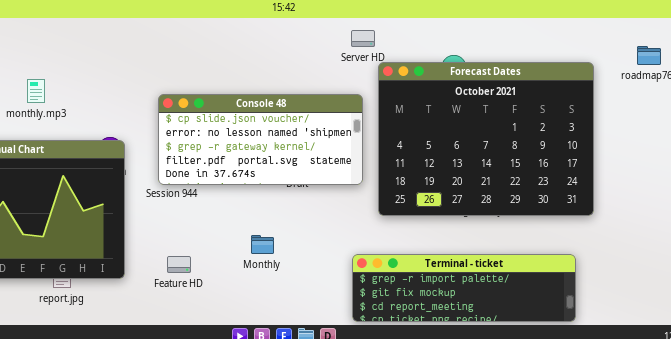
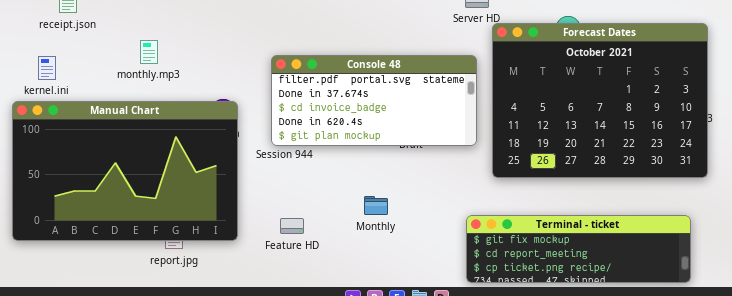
Console 48: [158,94,363,185] -> [271,55,477,146], scrolled down 3 rows
Terminal - ticket: [352,254,576,322] -> [466,215,691,283], scrolled down 1 row

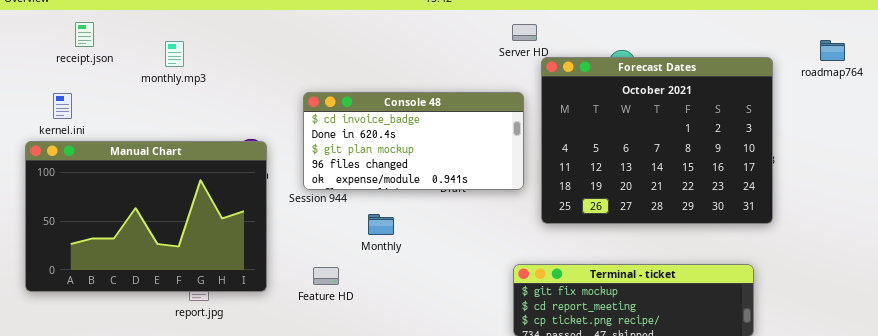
monthly.mp3: [140,40,158,64] -> [165,41,184,67], moved
Console 48: [271,55,477,146] -> [303,92,524,190], scrolled down 2 rows
Monthly: [364,196,388,215] -> [368,214,394,235], moved

